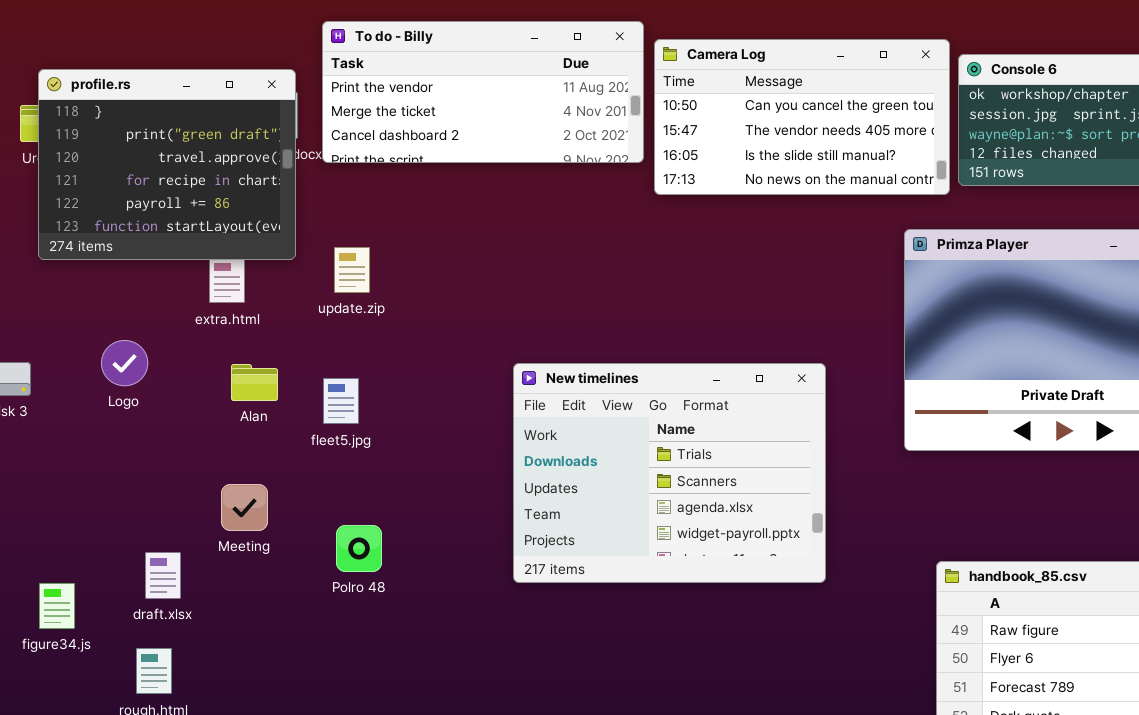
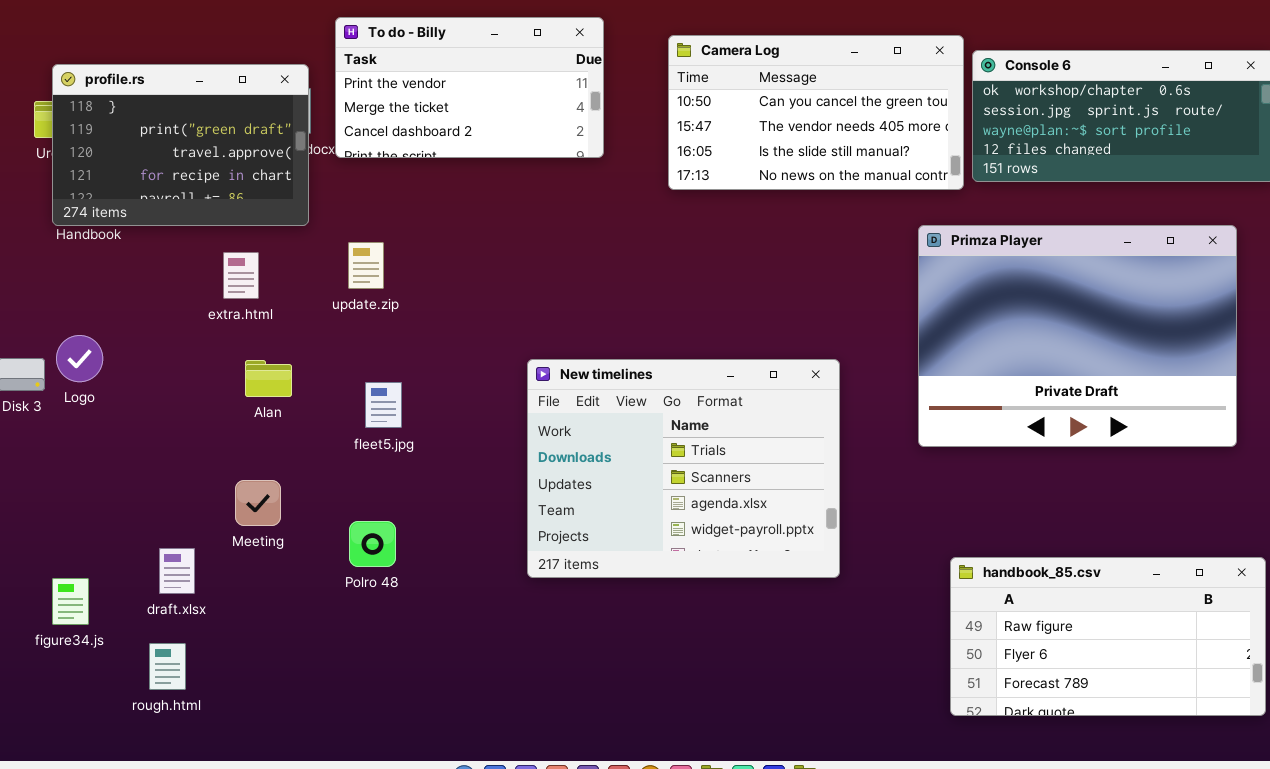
To do - Billy: [322,21,644,163] -> [335,17,604,158], resized
profile.rs: [38,69,296,260] -> [52,64,309,226], resized
Logo: [101,340,148,386] -> [56,335,103,382], moved
fleet5.jpg: [323,378,359,424] -> [365,382,402,428], moved

